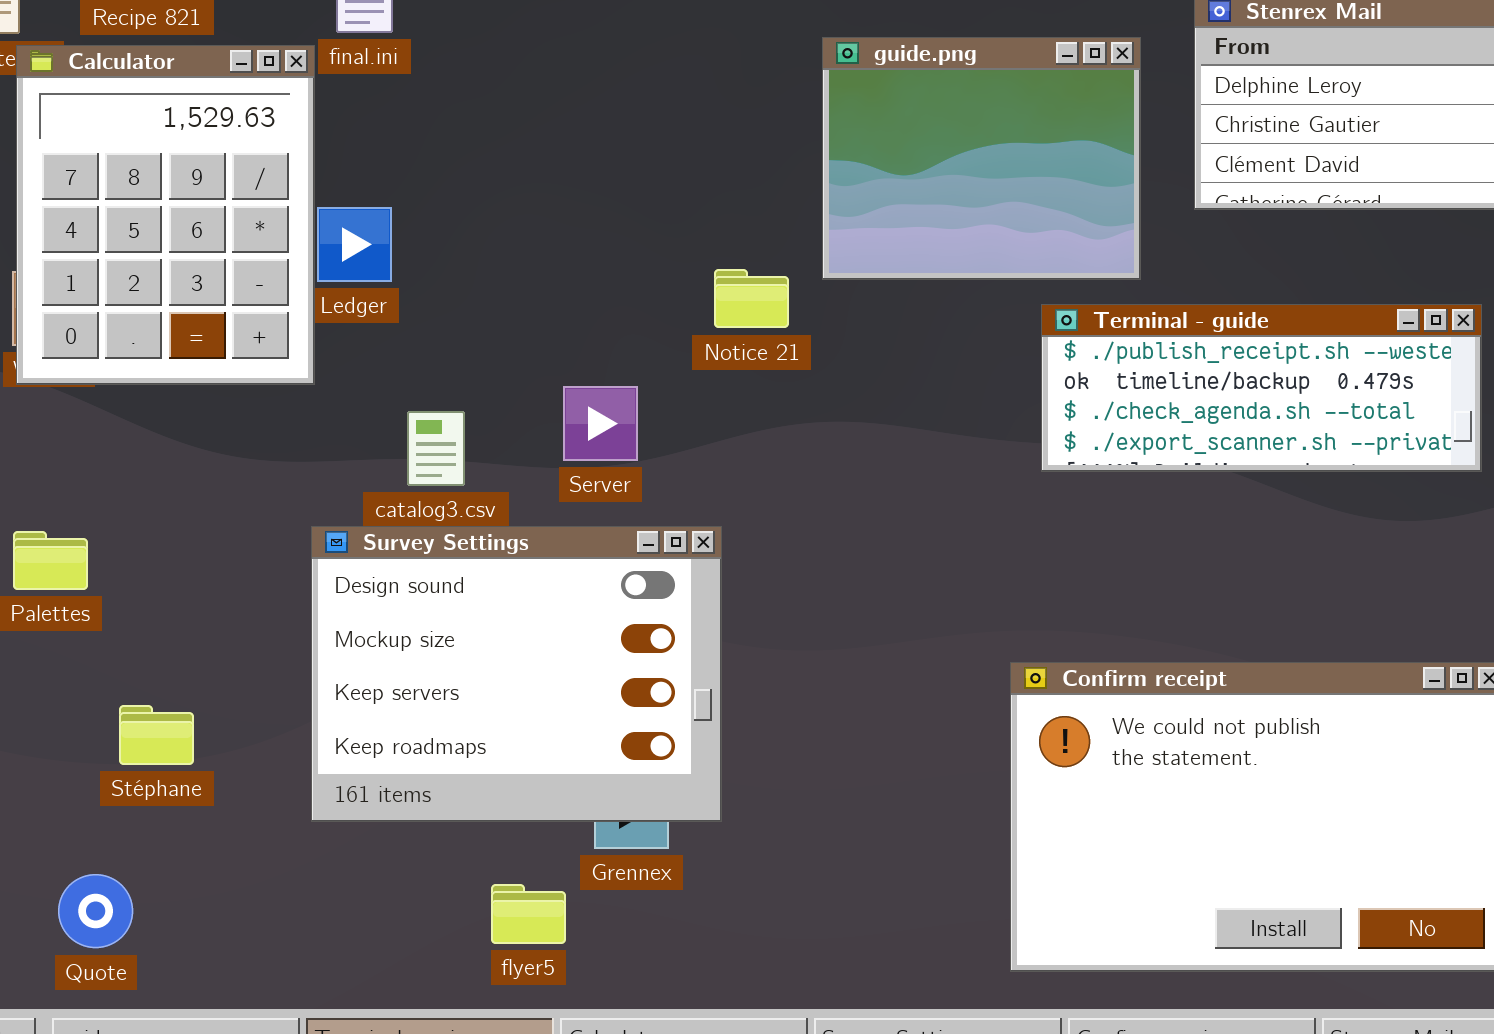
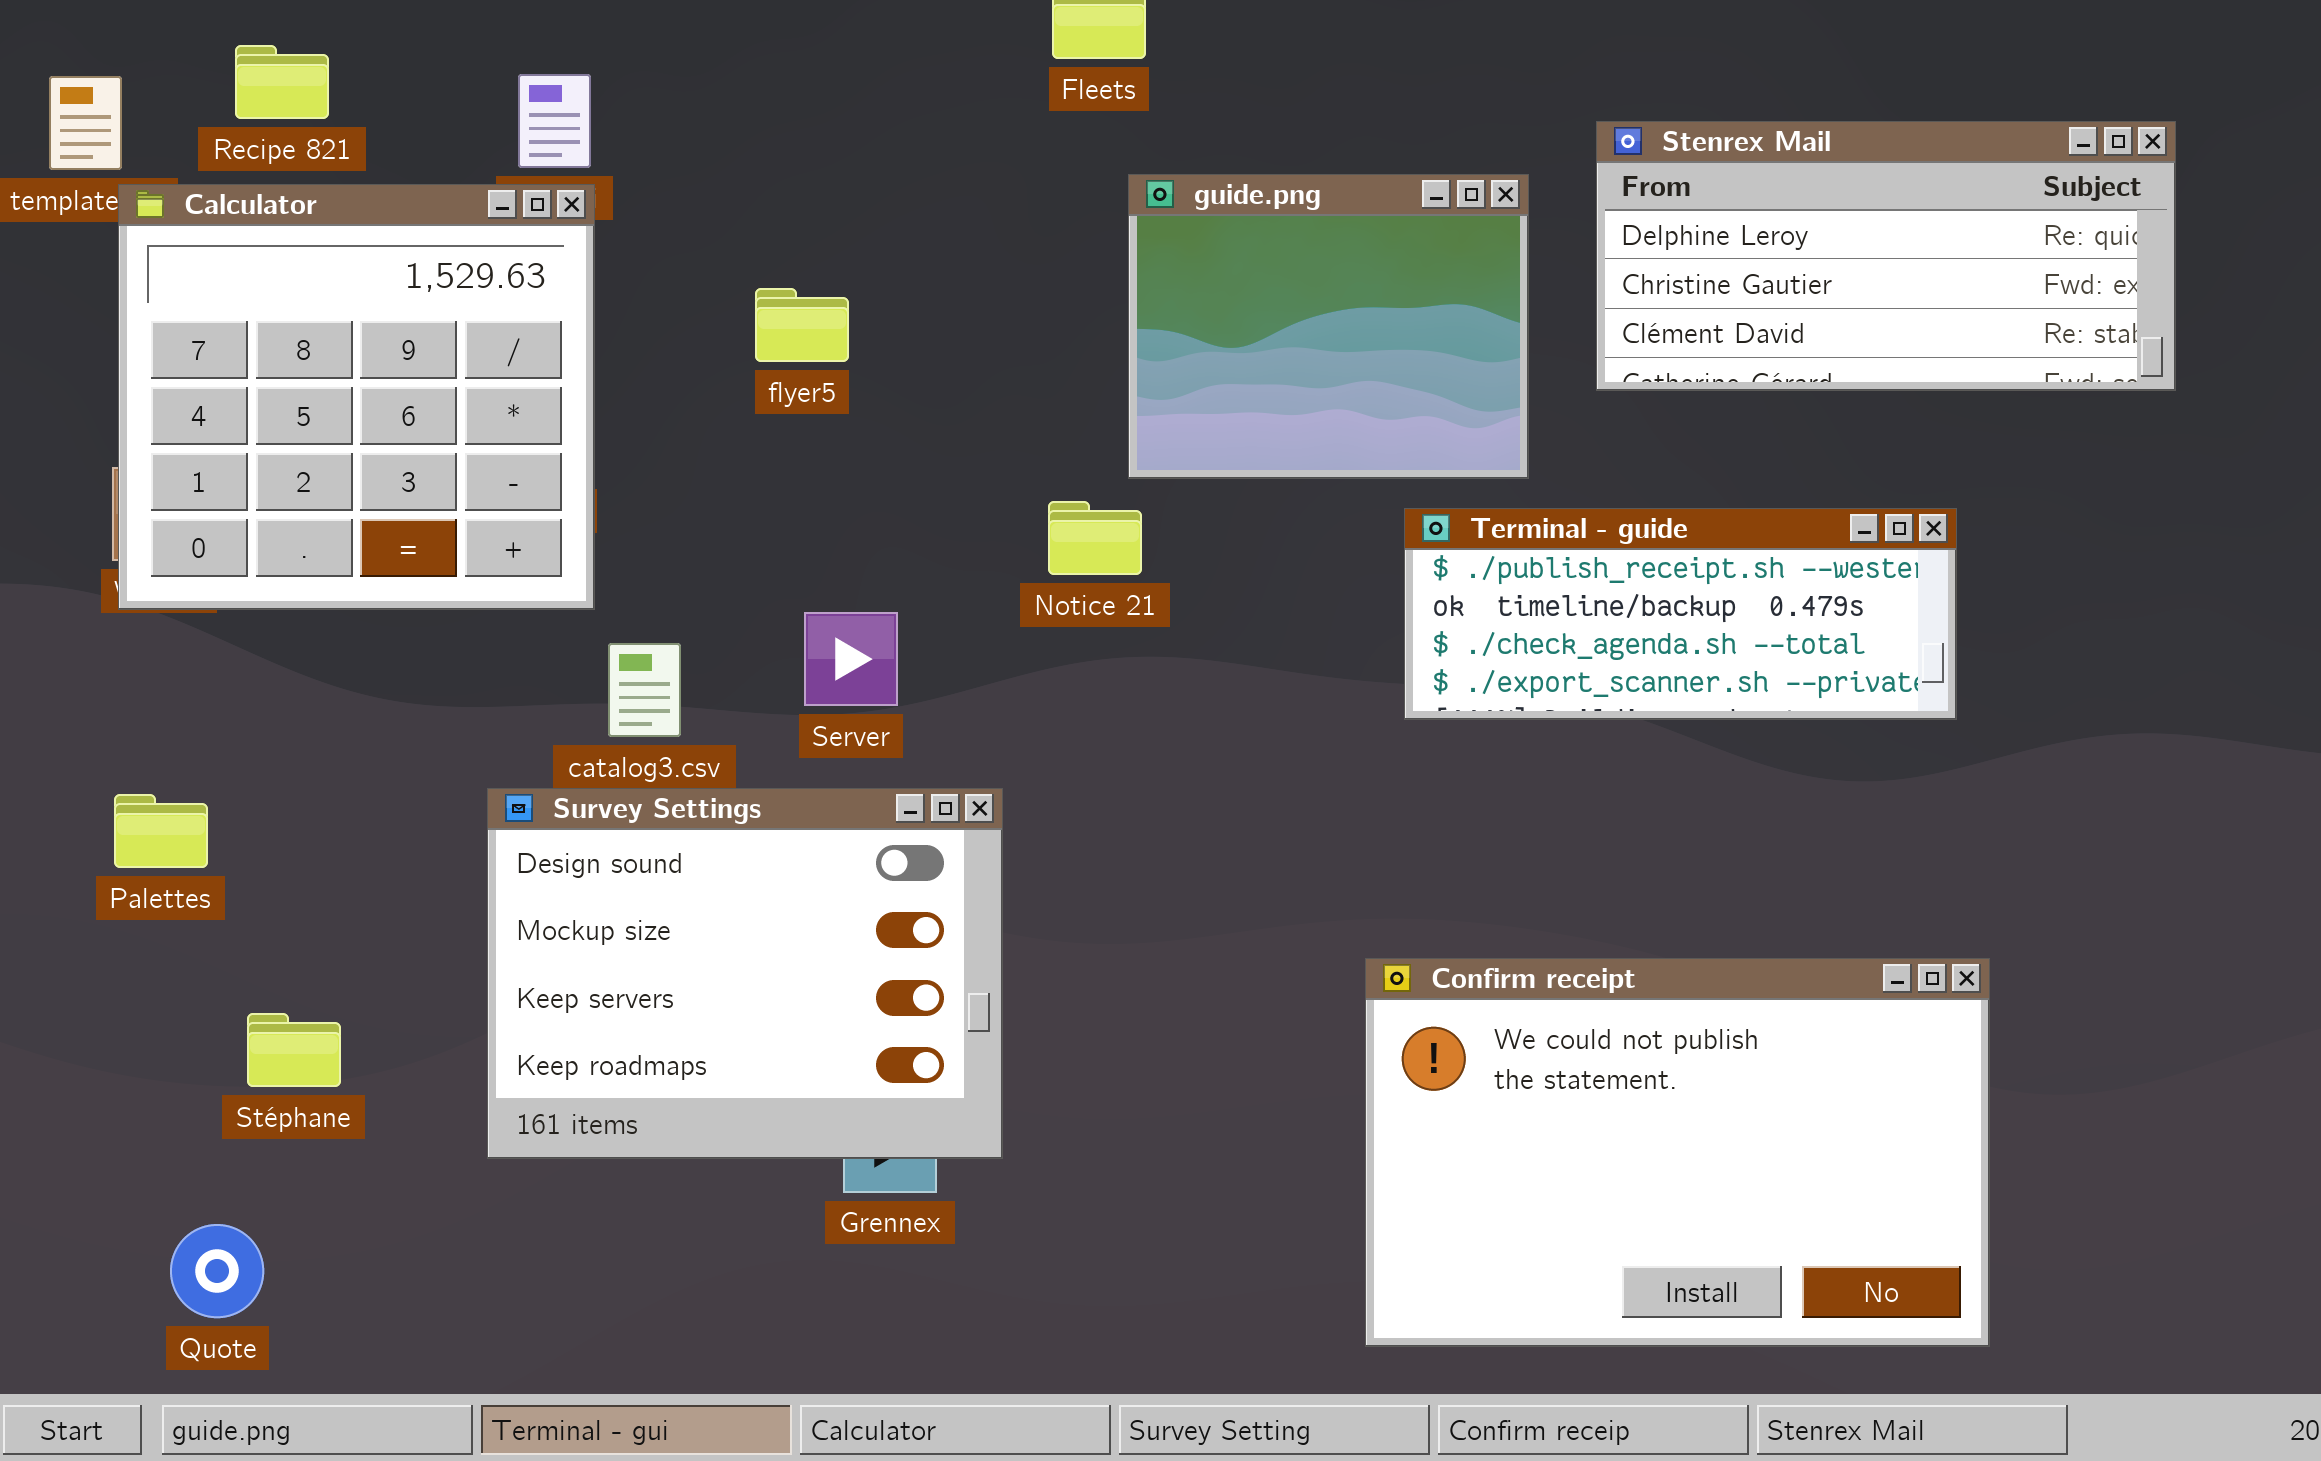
Calculator: [16,45,315,385] -> [118,184,595,610], resized
Notice 21: [714,269,789,328] -> [1048,501,1142,575], moved
flyer5: [491,884,566,944] -> [755,288,849,362], moved

